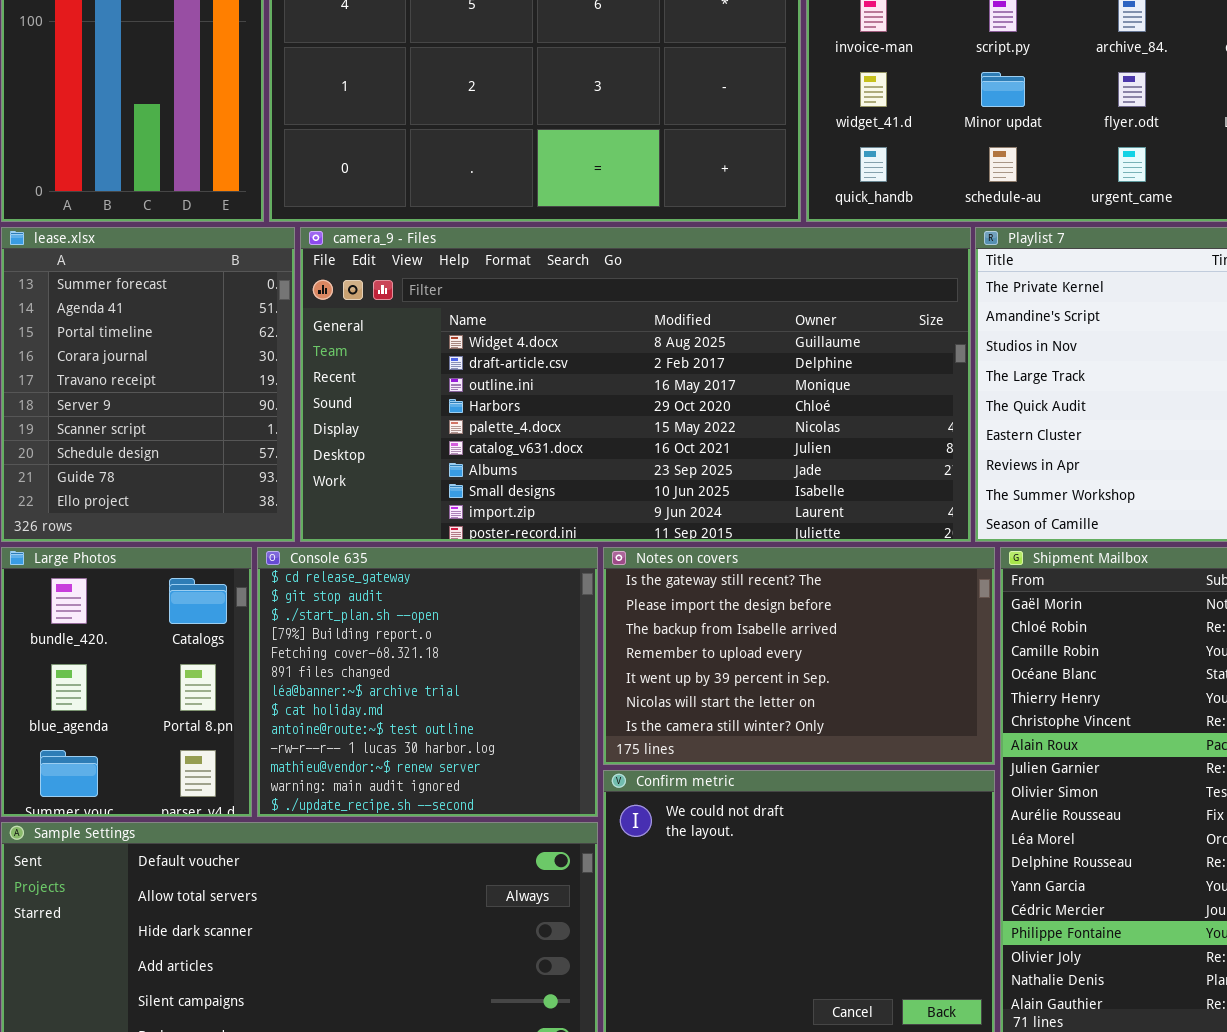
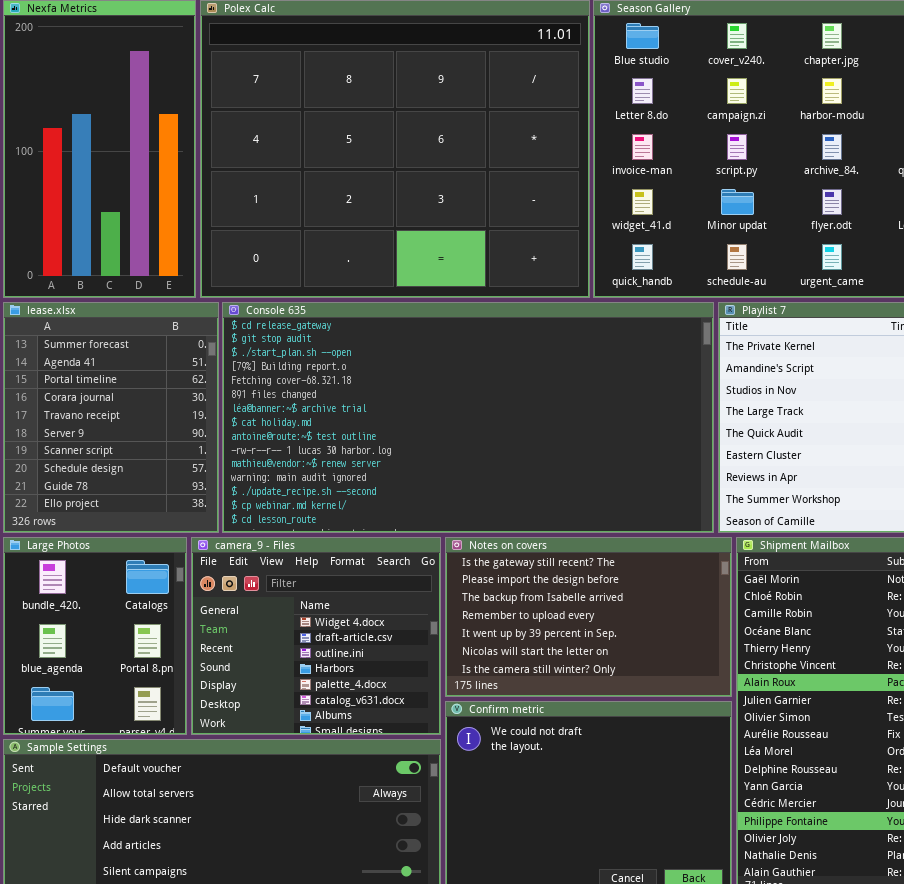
camera_9 - Files: [300,227,971,542] -> [191,537,441,735], moved, resized
Console 635: [257,547,598,817] -> [222,302,714,533], moved, resized

